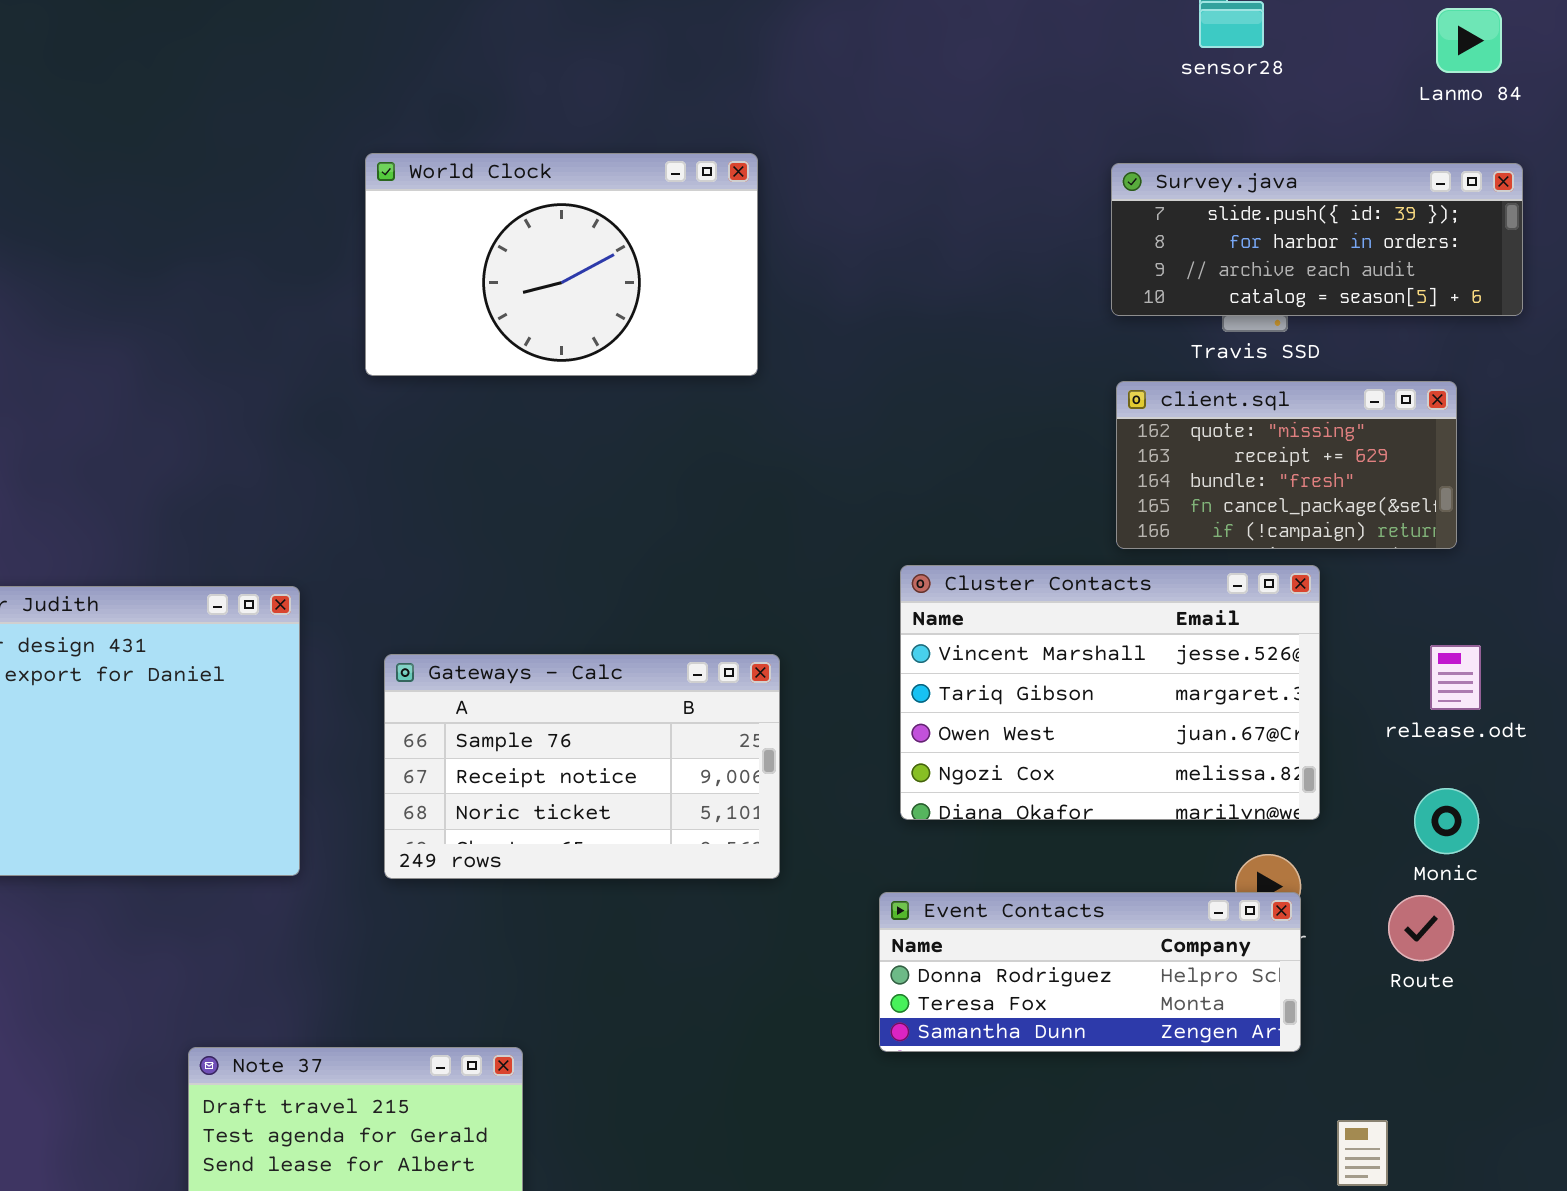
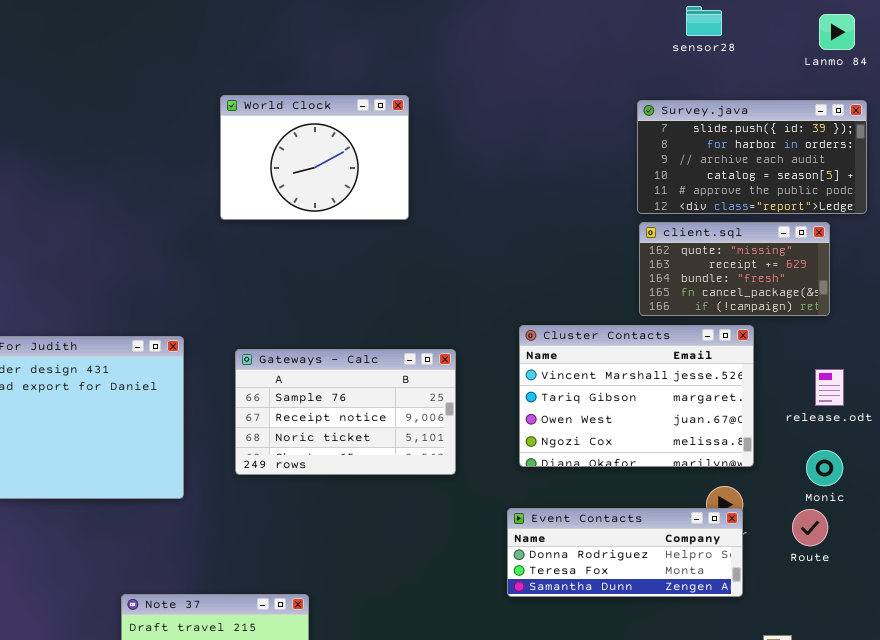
World Clock: [365,153,758,376] -> [220,95,409,220], resized
Survey.java: [1111,163,1523,316] -> [637,100,867,214], resized
Gateways - Calc: [384,654,780,879] -> [235,349,456,475], moved

